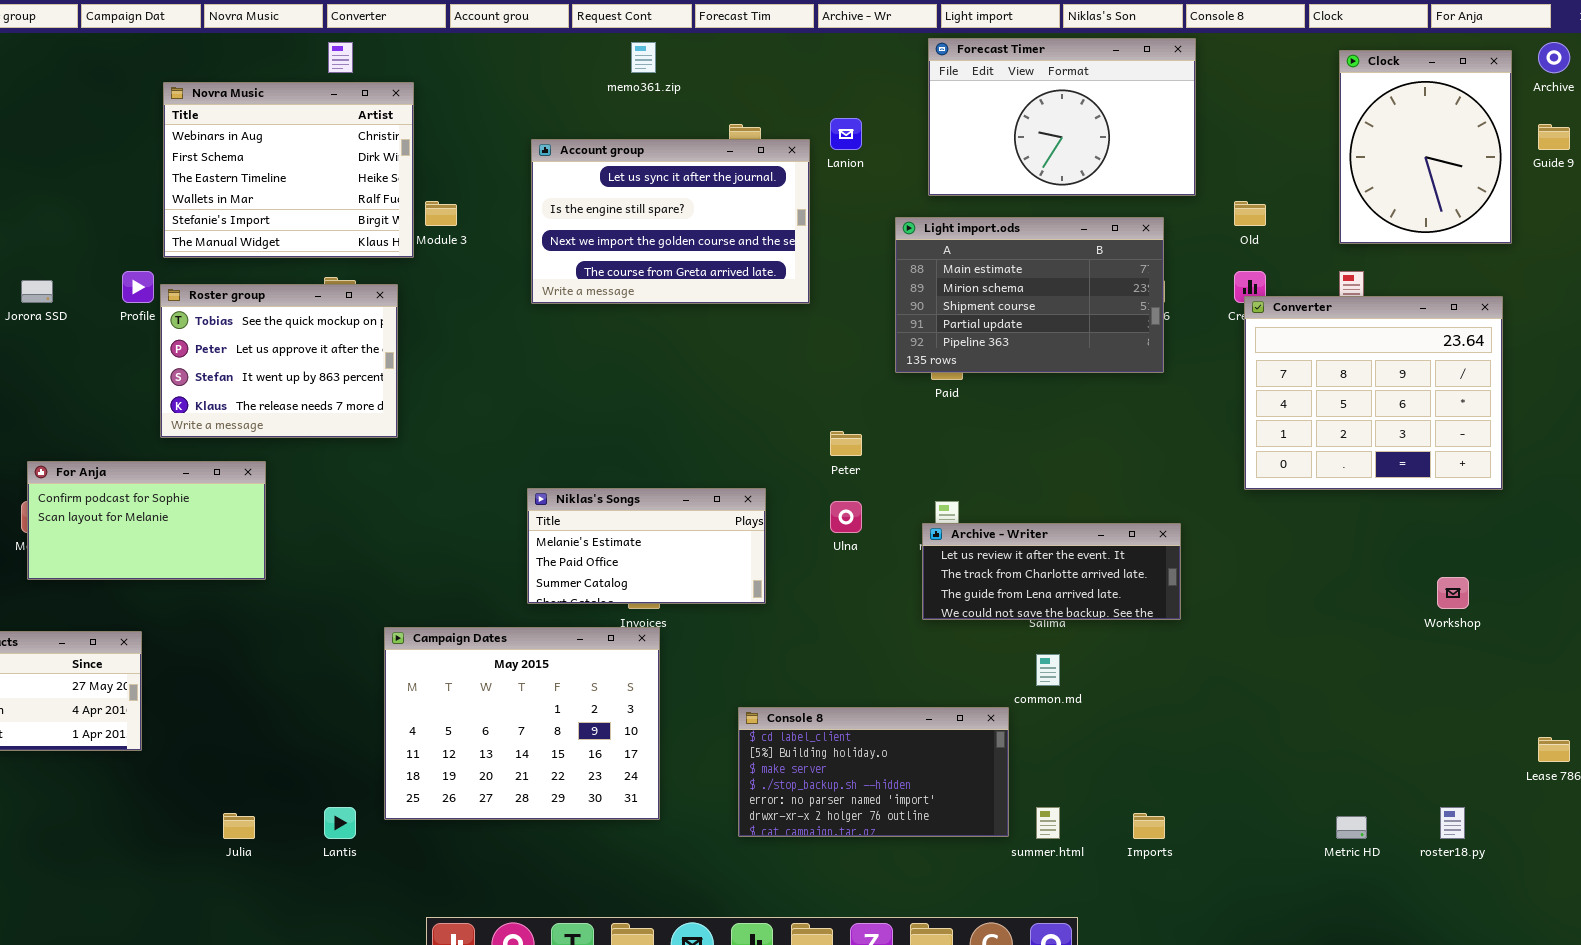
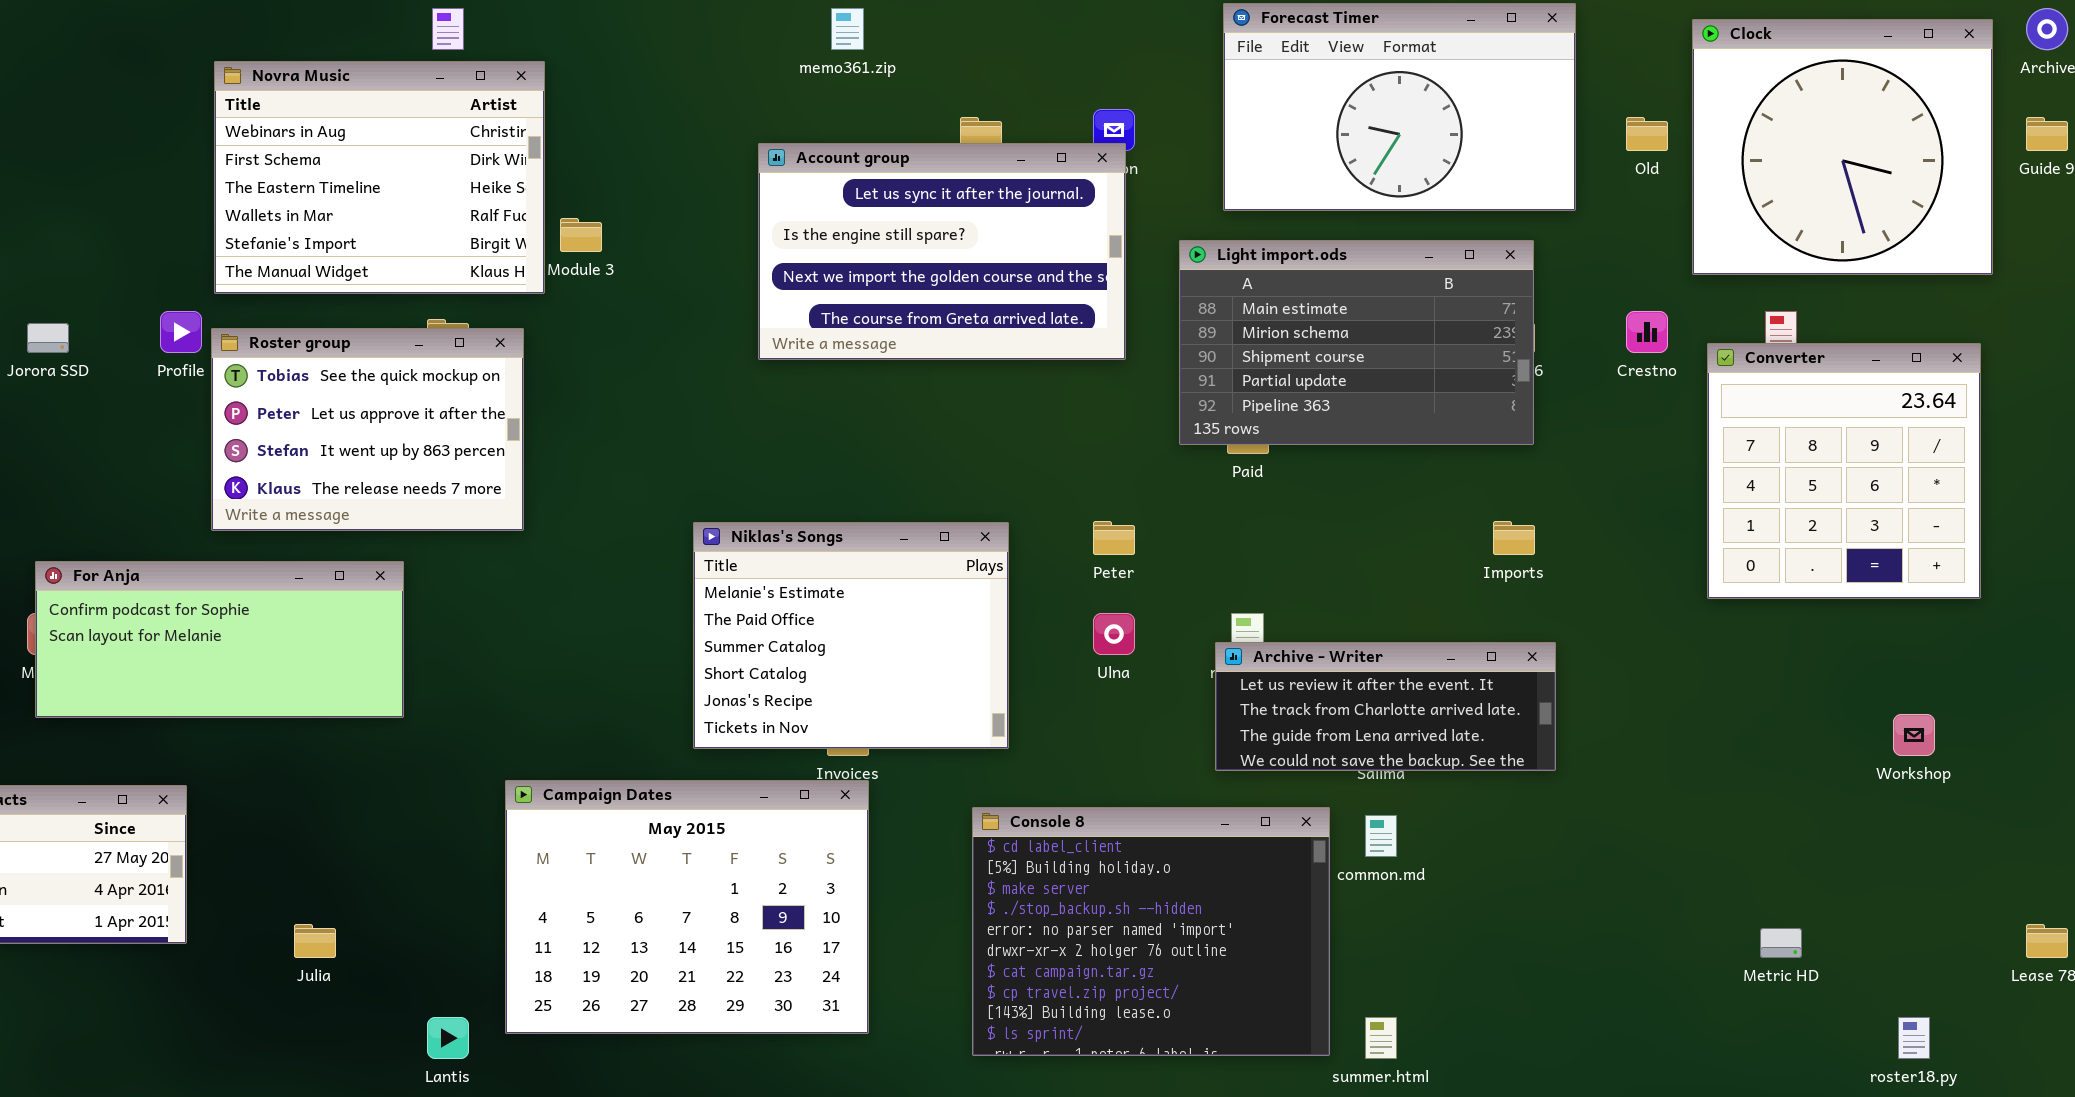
Clock: [1339,50,1512,244] -> [1692,19,1993,275], resized
Account group: [531,139,810,304] -> [758,143,1126,360], moved
Old: [1234,201,1266,226] -> [1626,117,1668,151], moved
Converter: [1244,296,1503,490] -> [1707,343,1981,599], resized
For Anja: [27,461,266,580] -> [35,561,404,718], resized
Niklas's Songs: [527,488,766,604] -> [693,522,1009,749], resized
Console 8: [738,707,1009,837] -> [972,807,1330,1056], resized
Julia: [223,813,255,839] -> [294,924,336,958], moved
Imports: [1133,813,1165,839] -> [1493,521,1535,555], moved
Metric HD: [1336,816,1367,839] -> [1760,928,1802,958], moved

